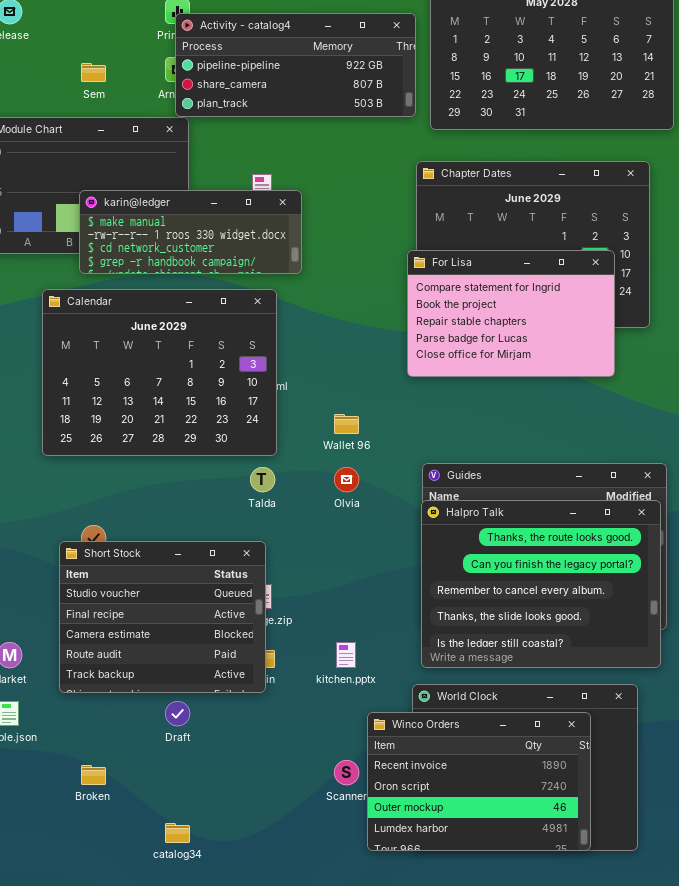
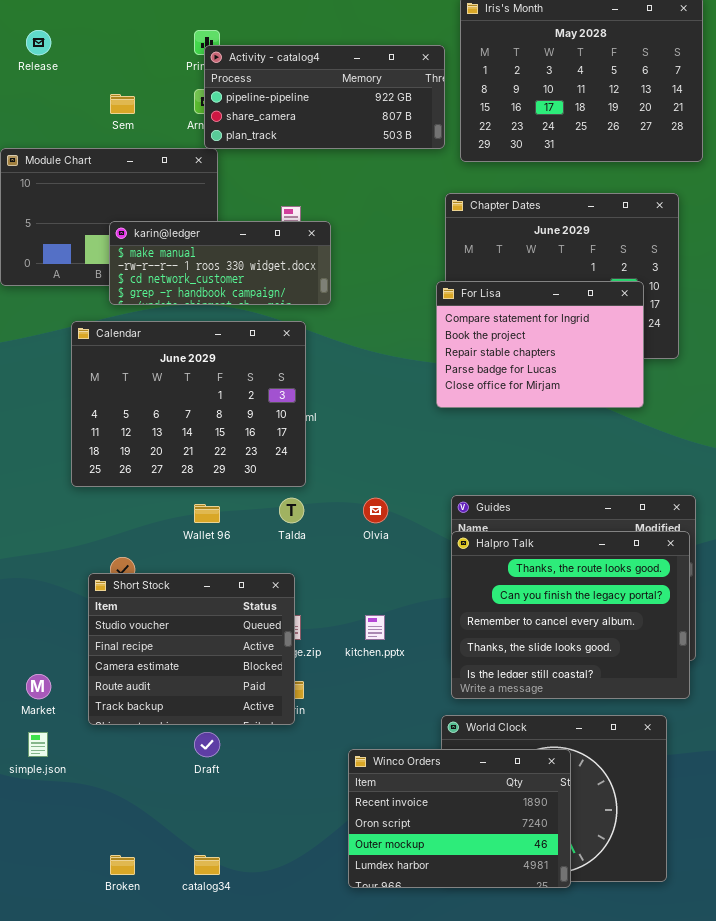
Wallet 96: [334,414,359,434] -> [194,504,220,523], moved
kitchen.pptx: [336,642,356,668] -> [365,615,385,640], moved
Winco Orders: [367,712,591,851] -> [348,749,571,888], moved
Broken: [81,765,106,785] -> [110,855,135,875], moved

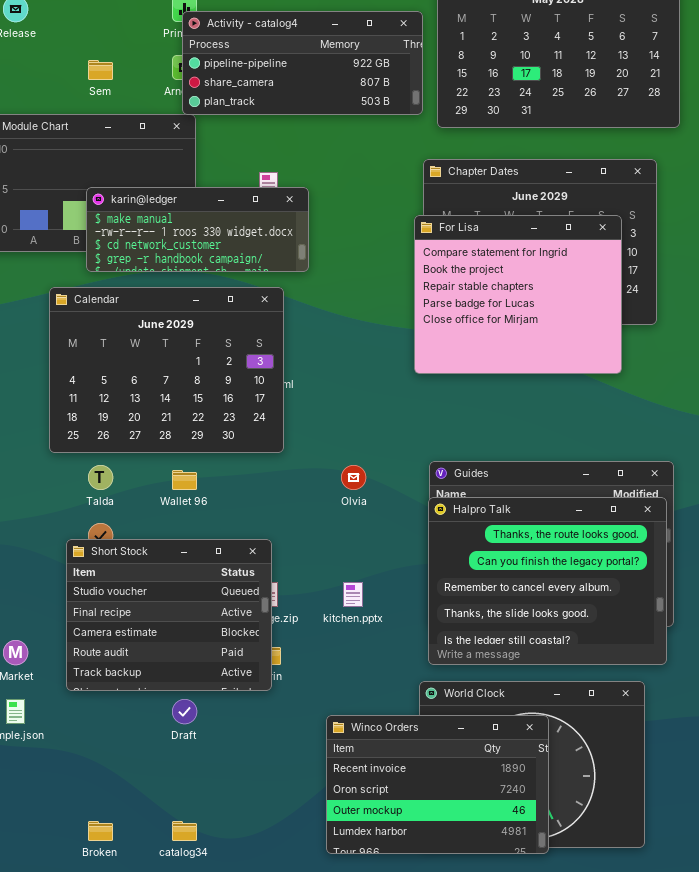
For Lisa: [436,281,644,408] -> [414,215,622,374], resized
Talda: [279,498,304,523] -> [88,465,113,490], moved

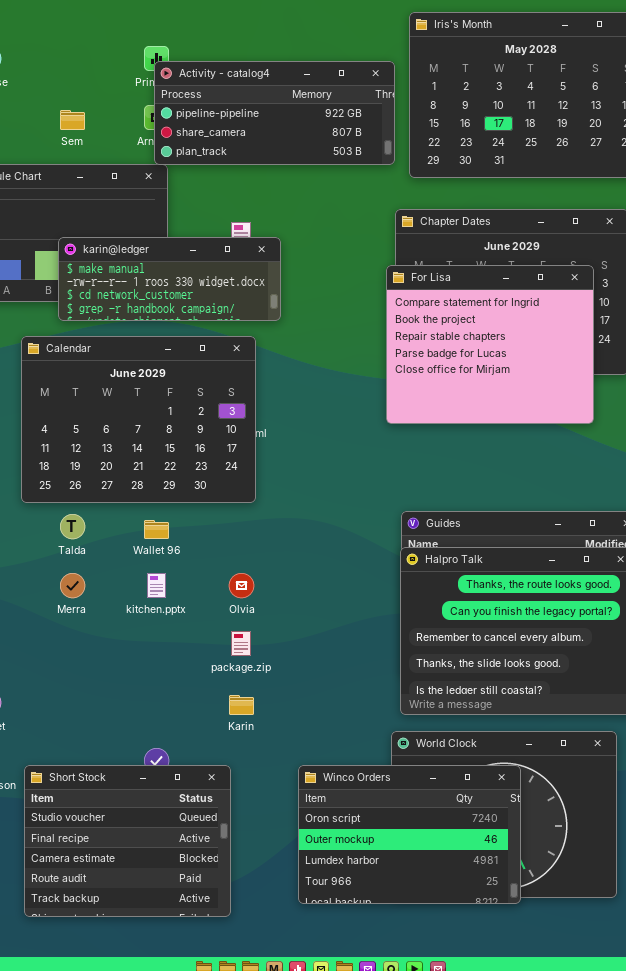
Olvia: [341,465,366,490] -> [229,573,254,598], moved
Short Stock: [66,539,272,691] -> [24,765,231,917], moved
kitchen.pptx: [343,582,363,607] -> [147,573,166,598], moved
Winco Orders: [326,715,549,854] -> [298,765,521,904], scrolled down 1 row

